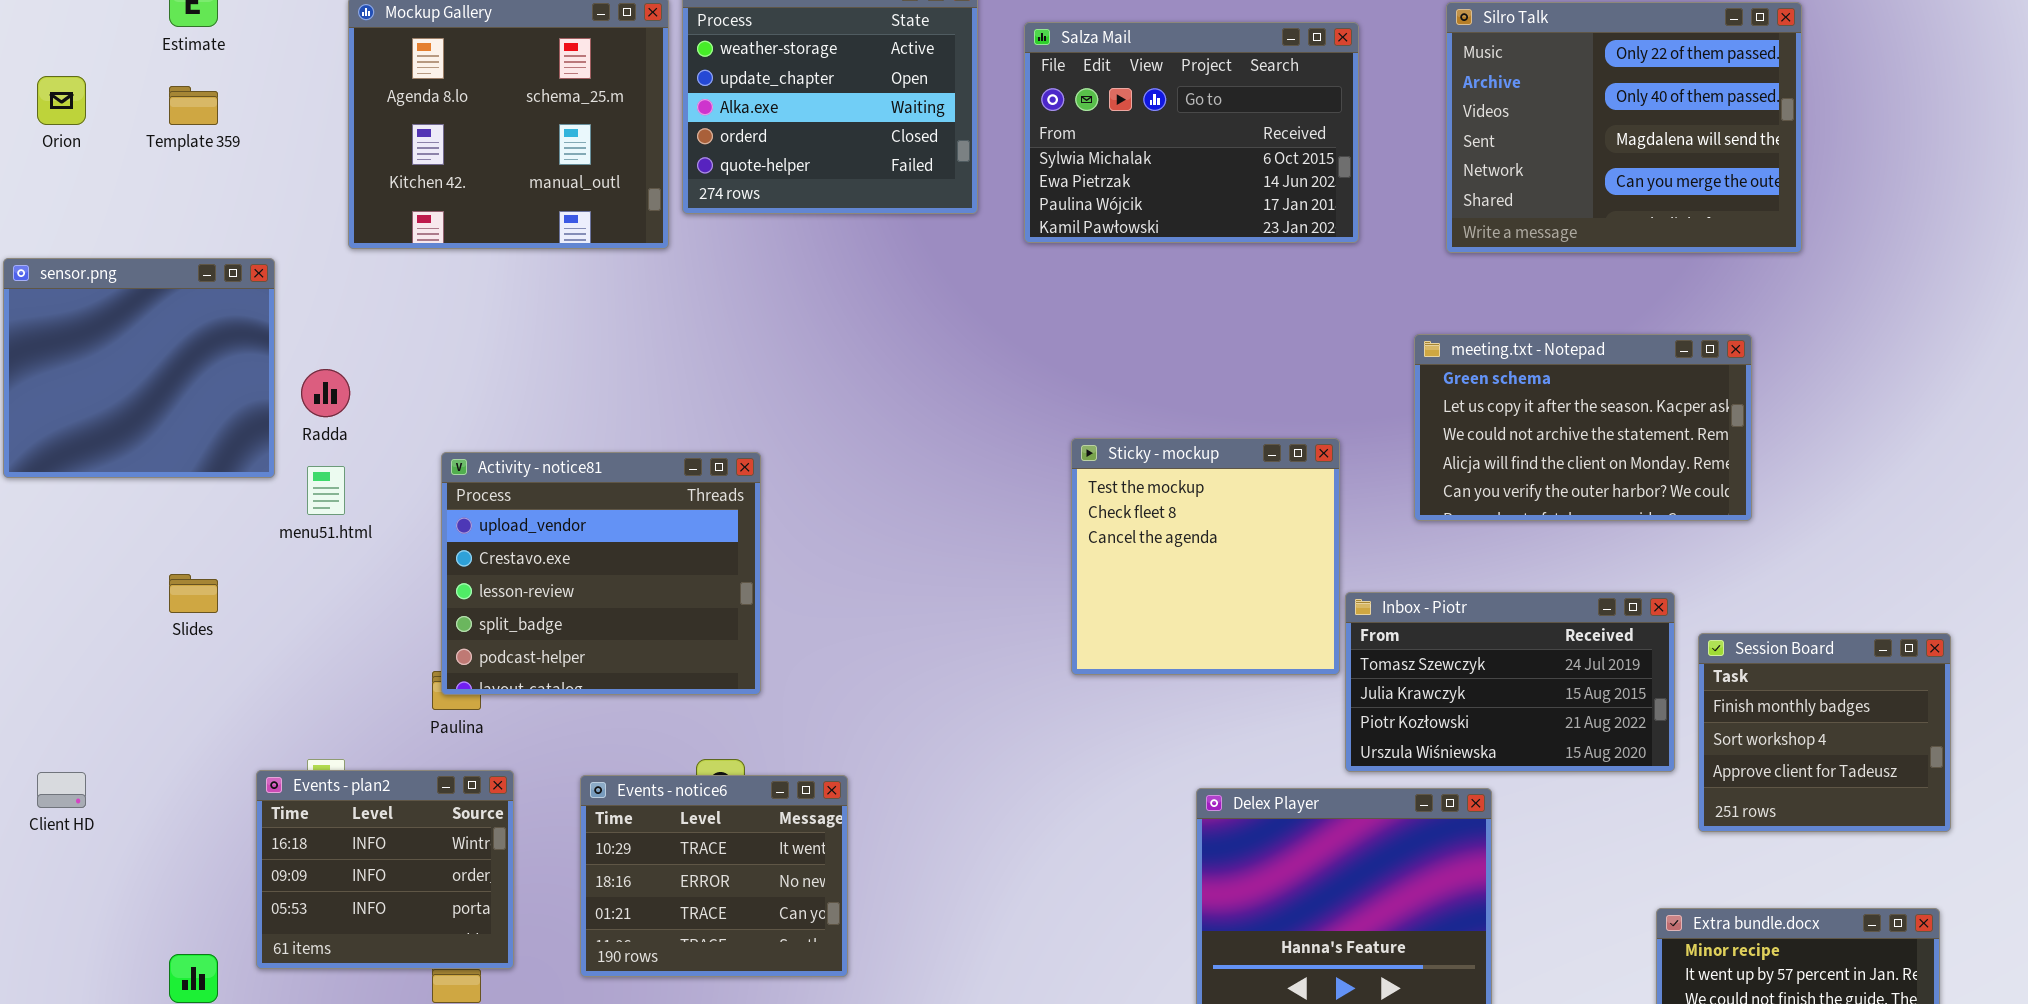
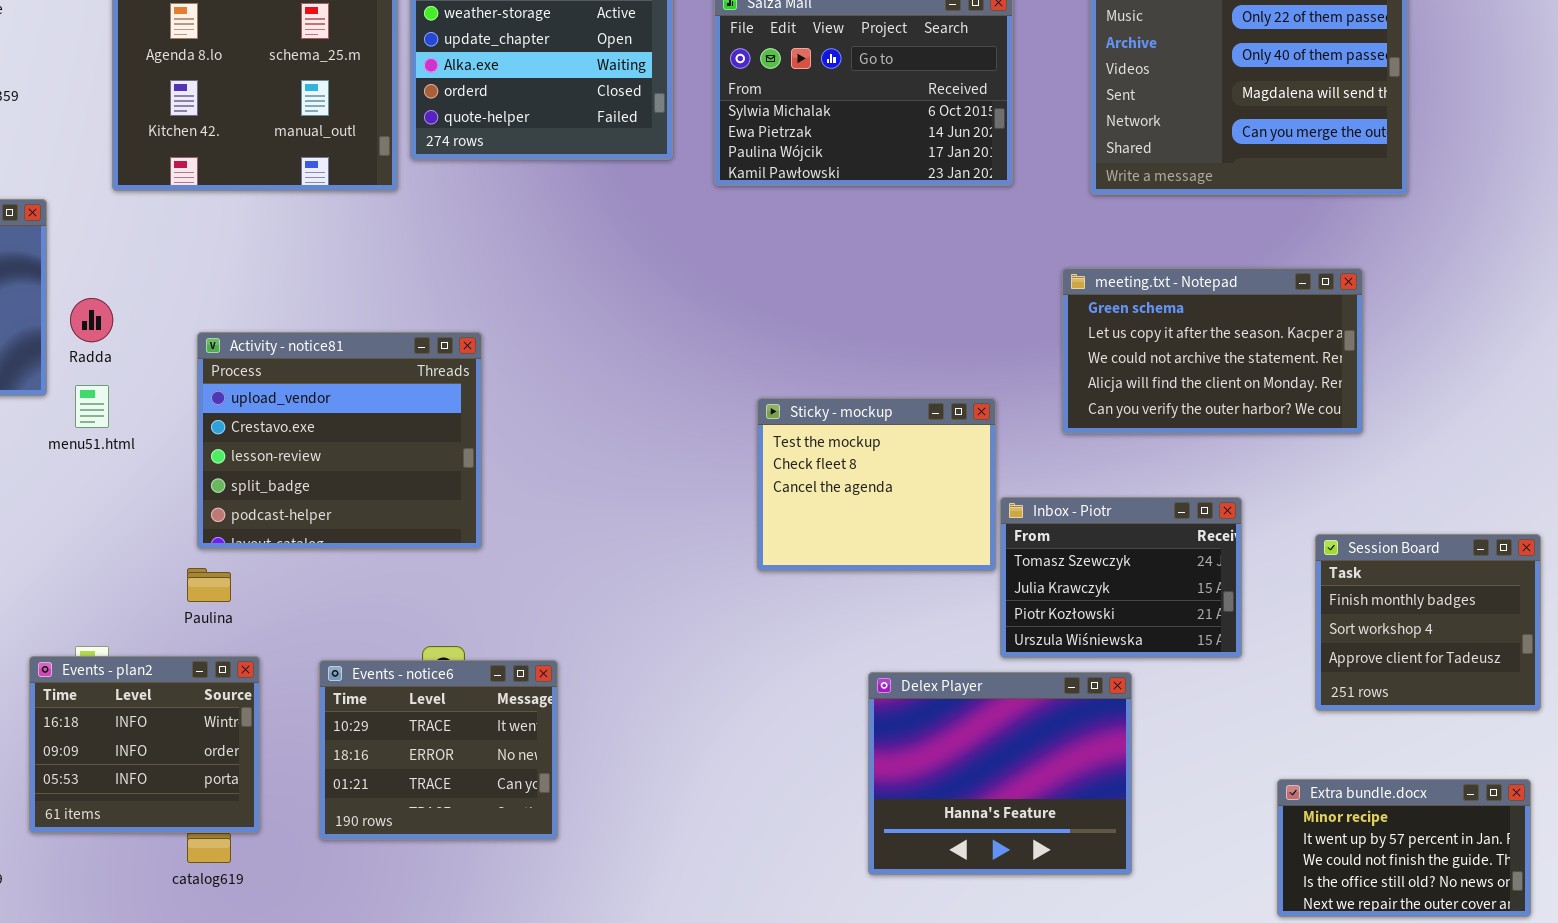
Sticky - mockup: [1071,438,1340,675] -> [757,398,996,571], resized
Activity - notice81: [441,452,761,695] -> [197,332,482,549], moved
Inbox - Piotr: [1345,592,1675,772] -> [1000,497,1242,658], resized

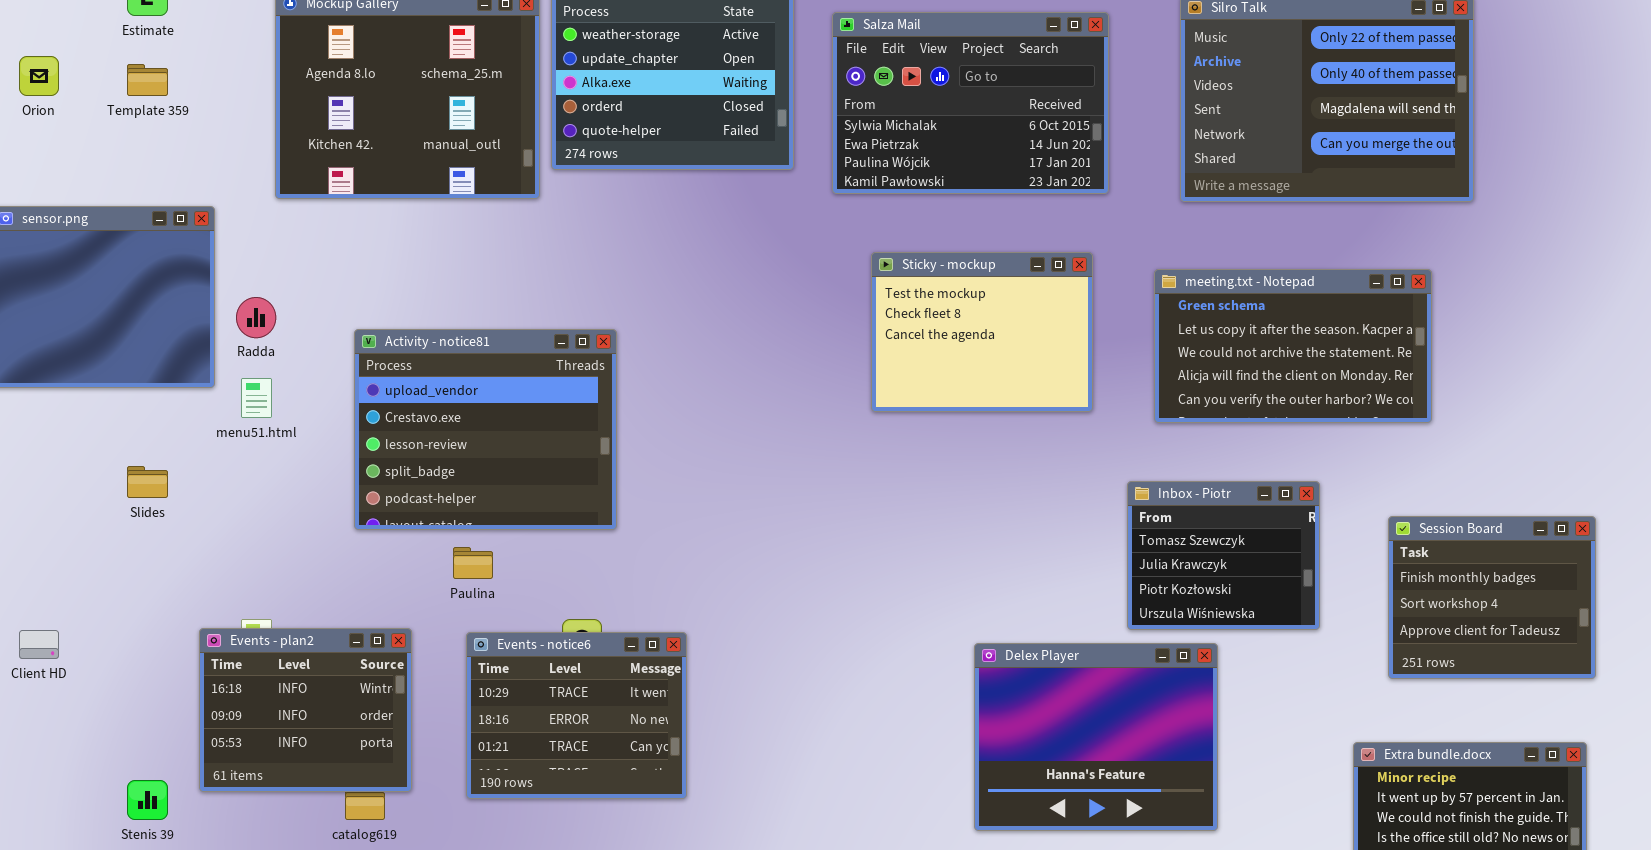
Sticky - mockup: [757,398,996,571] -> [871,252,1093,412], moved
Inbox - Piotr: [1000,497,1242,658] -> [1127,481,1320,630], resized
Paulina: [187,568,231,602] -> [453,547,493,579], moved

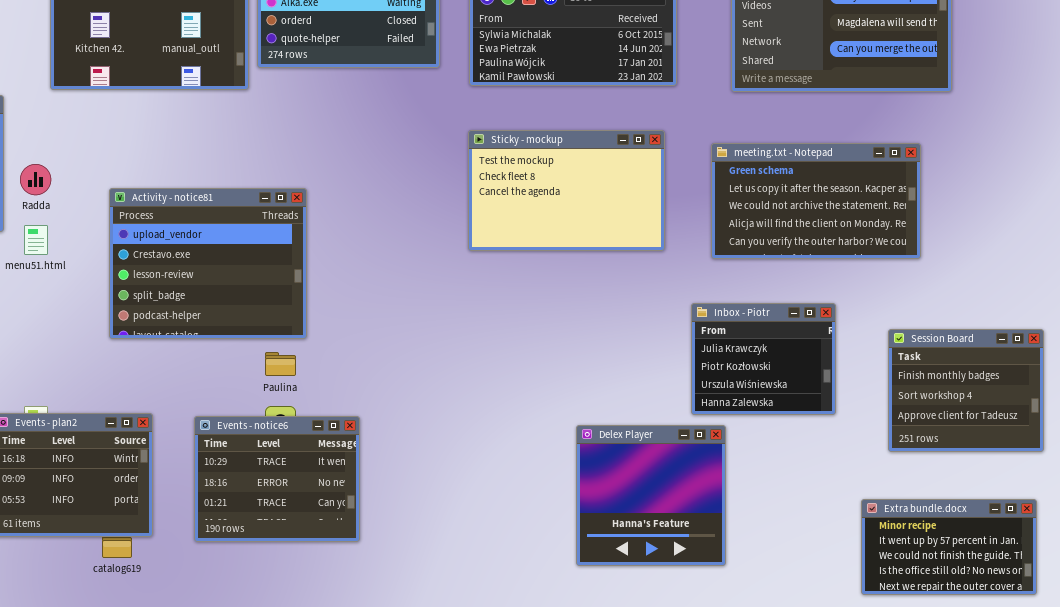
Sticky - mockup: [871,252,1093,412] -> [468,130,665,251], resized
Inbox - Piotr: [1127,481,1320,630] -> [691,303,836,415], scrolled down 1 row
Paulina: [453,547,493,579] -> [265,352,296,376], moved
Delex Player: [974,643,1218,831] -> [576,425,726,566], resized

